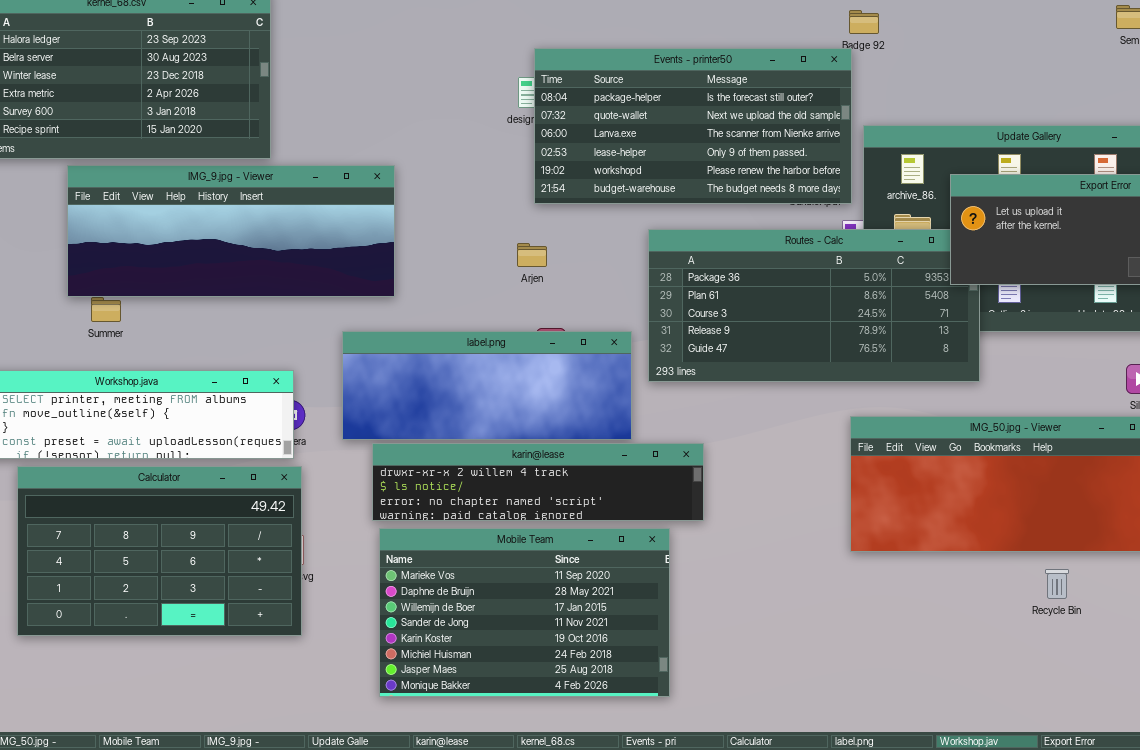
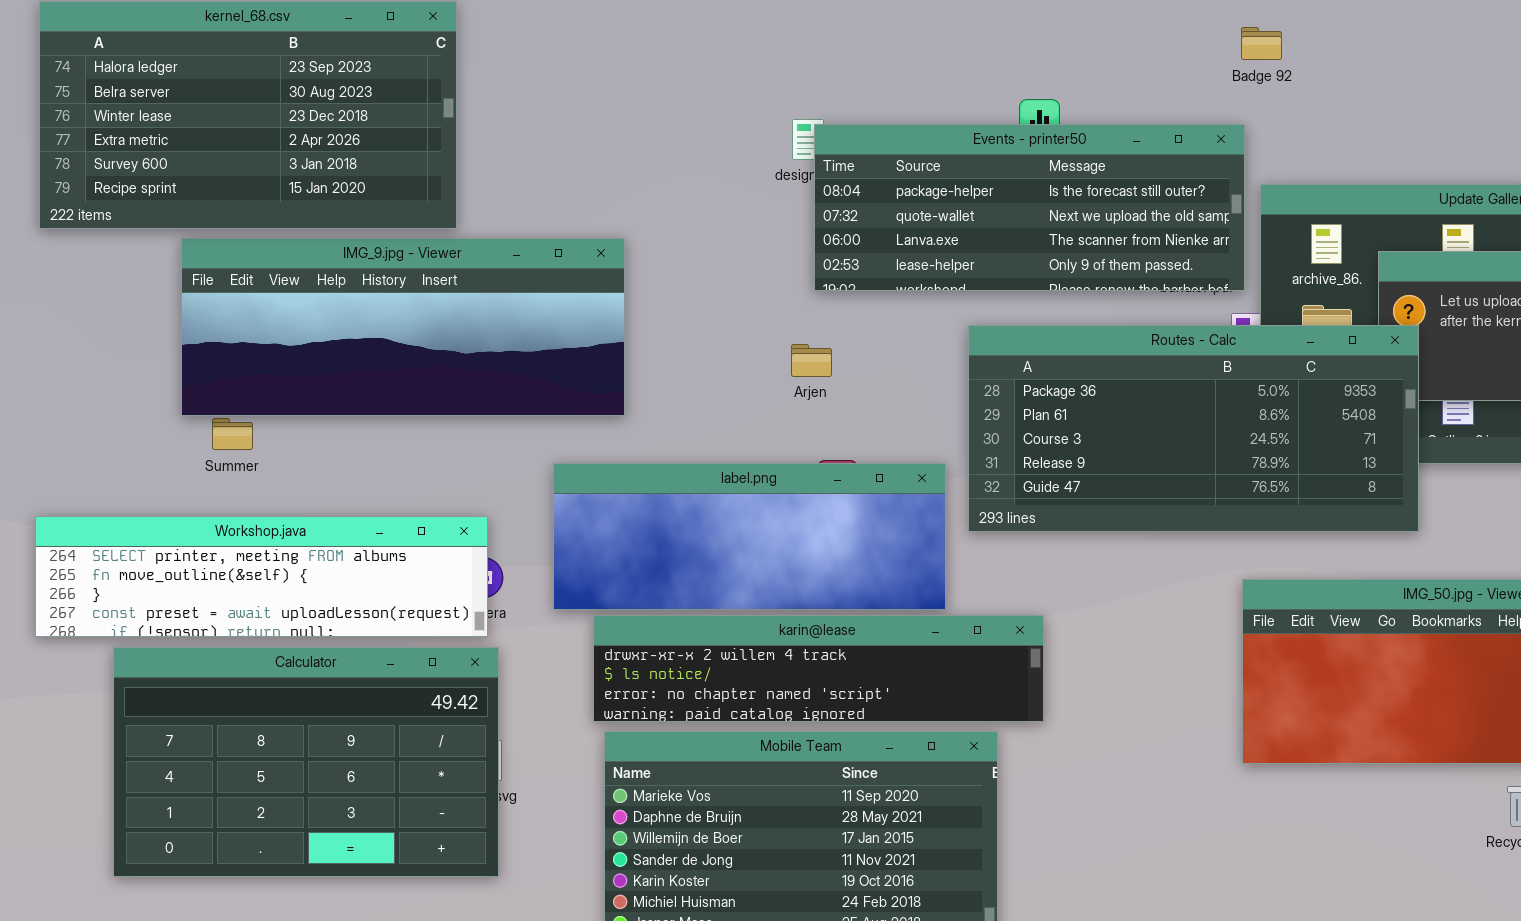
Events - printer50: [534,48,852,204] -> [814,124,1245,291], resized
Routes - Calc: [648,229,980,382] -> [968,325,1419,532], raised

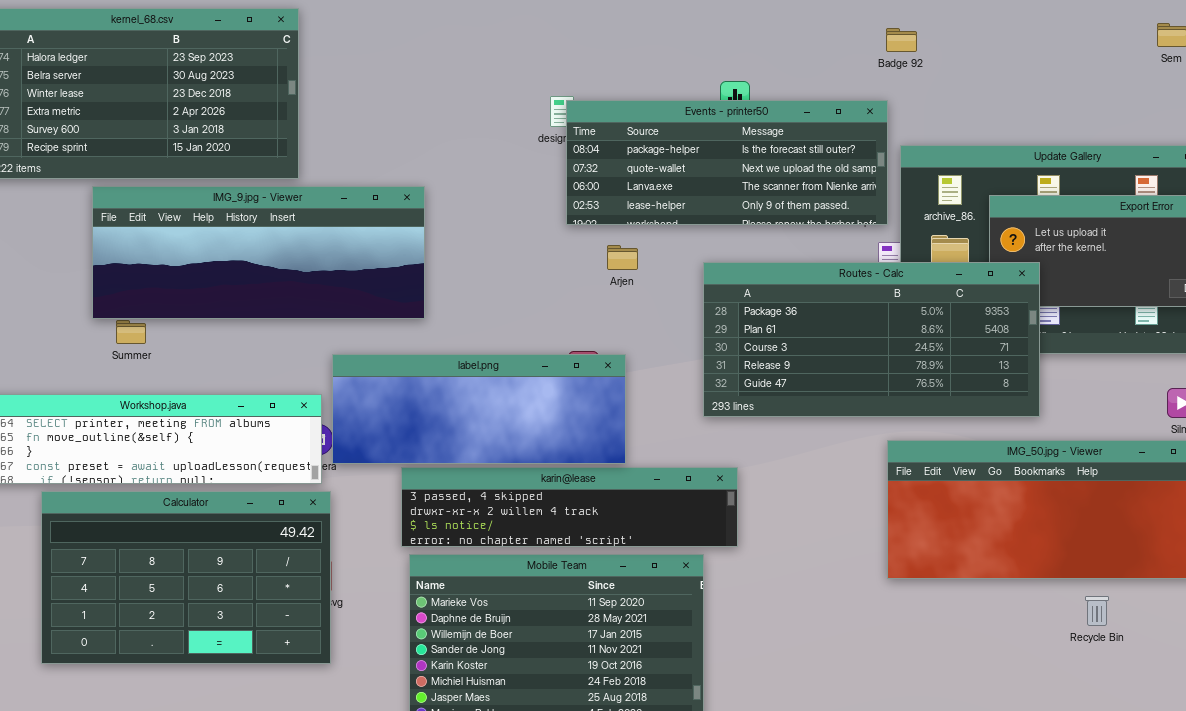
Routes - Calc: [968,325,1419,532] -> [703,262,1040,417], moved
Arjen: [791,344,832,377] -> [607,245,638,270], moved
label.png: [553,463,946,610] -> [332,354,626,464], moved
karin@lease: [593,615,1044,722] -> [401,467,738,547], scrolled up 1 row

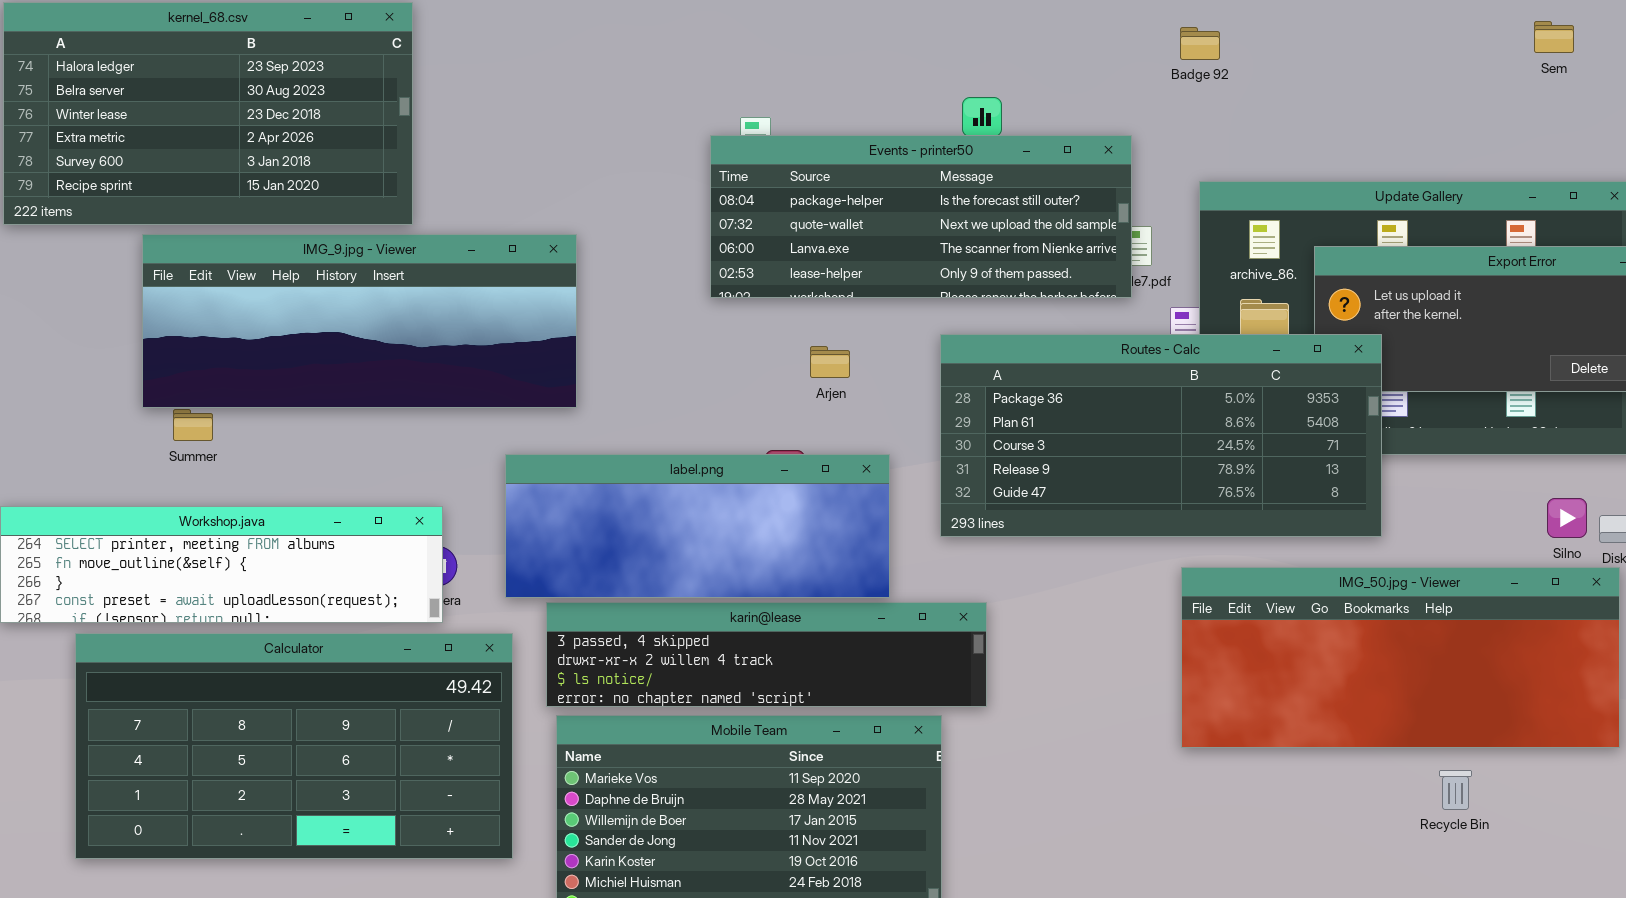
Events - printer50: [566,100,888,225] -> [710,135,1132,298], moved
Arjen: [607,245,638,270] -> [810,346,850,378], moved
label.png: [332,354,626,464] -> [505,454,890,598], moved
Calculator: [41,491,331,664] -> [75,633,513,859], resized

